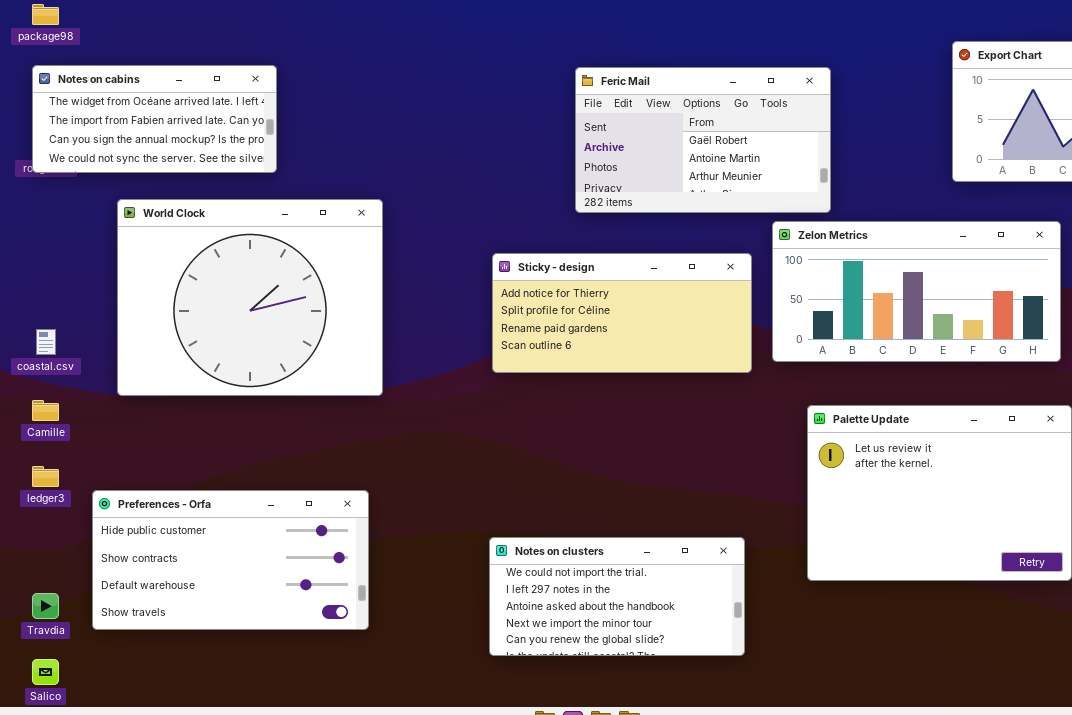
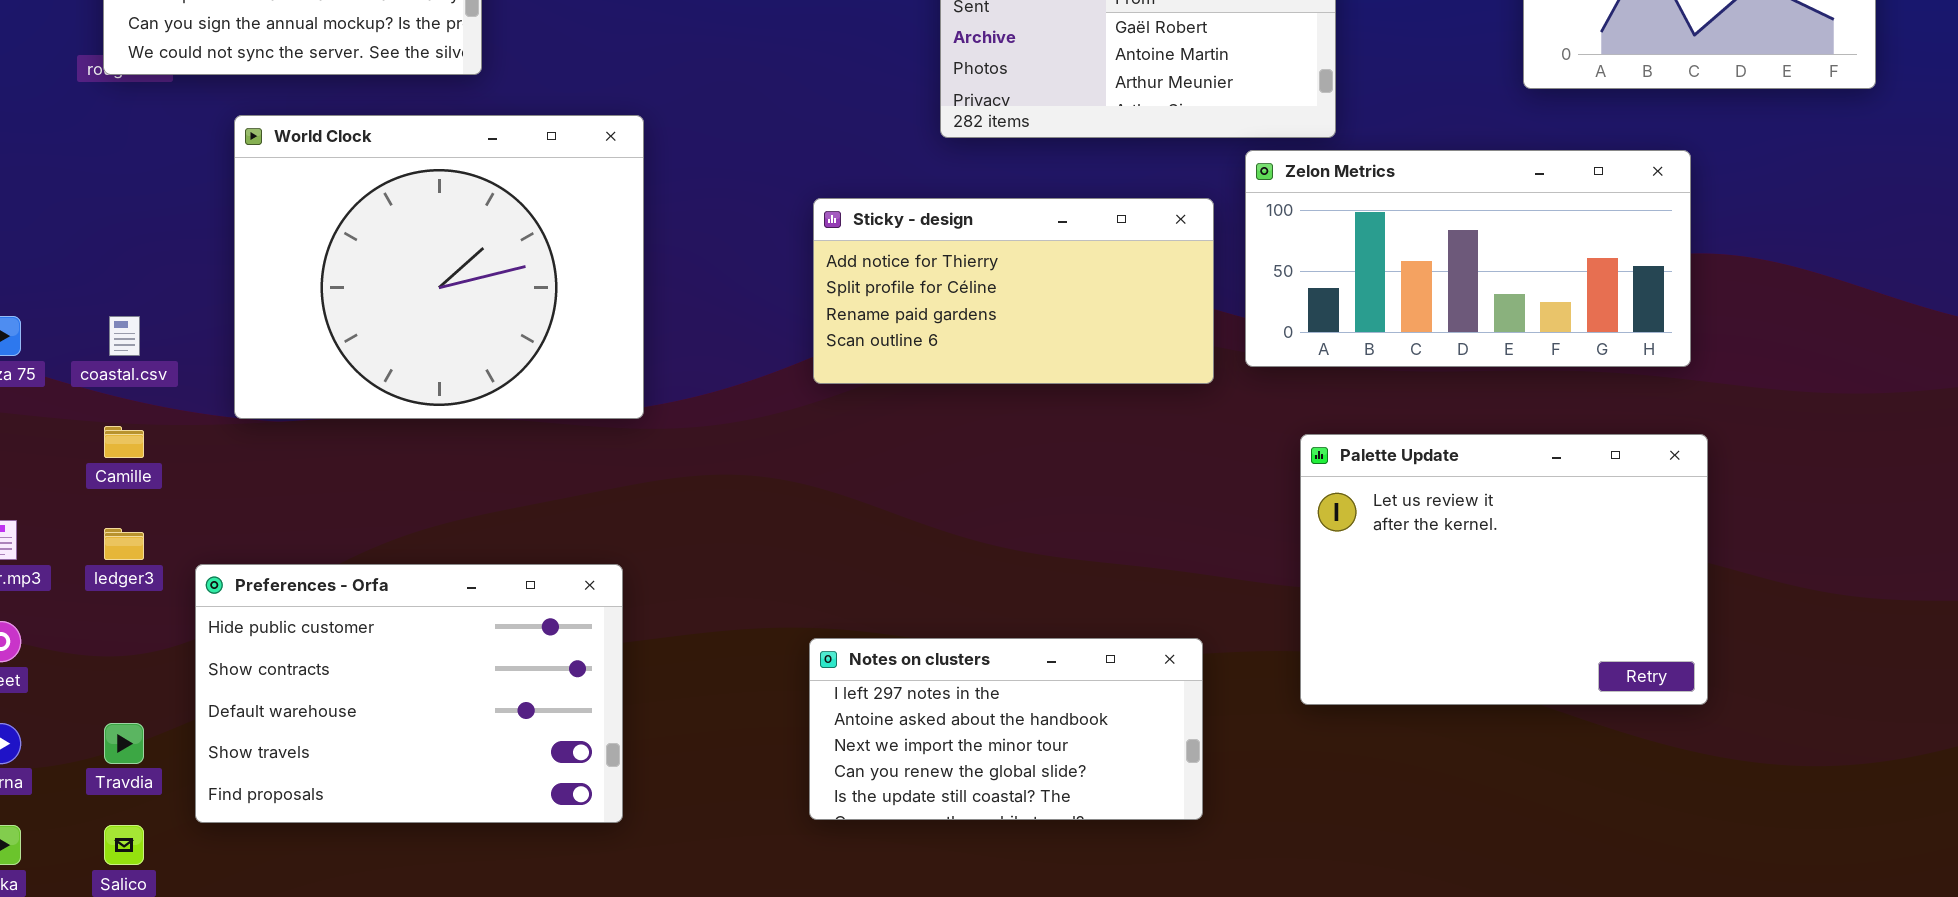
Preferences - Orfa: [92,490,369,630] -> [195,564,623,823], resized
Notes on clusters: [489,537,745,656] -> [809,638,1203,820], scrolled down 1 row

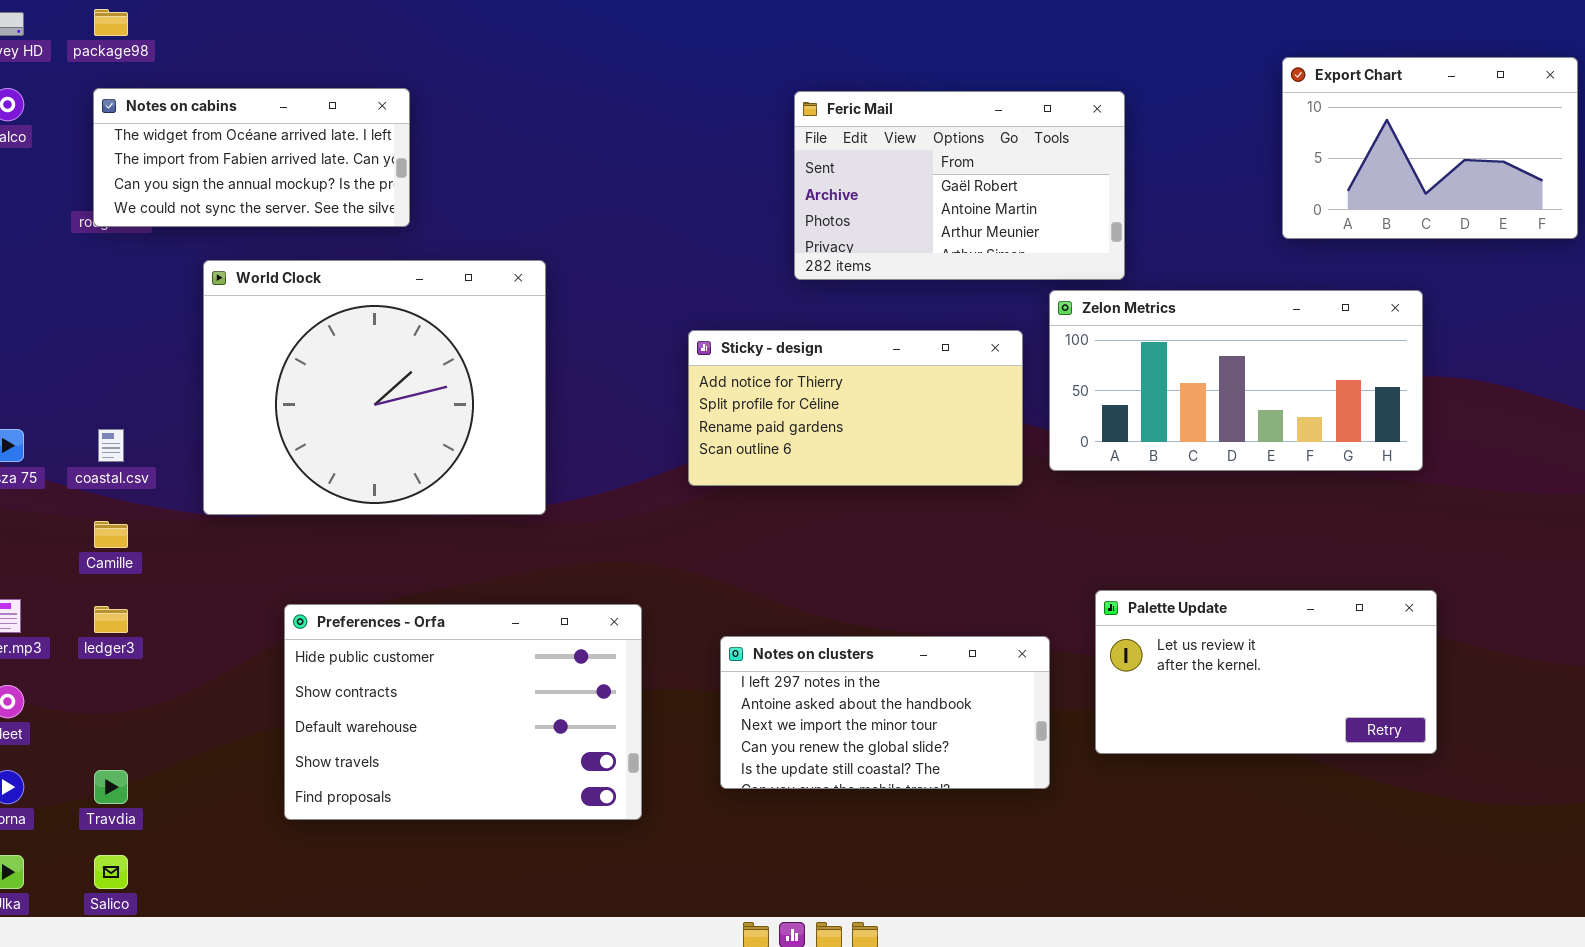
Palette Update: [1300,434,1708,705] -> [1095,590,1437,754], resized
Preferences - Orfa: [195,564,623,823] -> [284,604,642,820], moved
Notes on clusters: [809,638,1203,820] -> [720,636,1050,789], moved

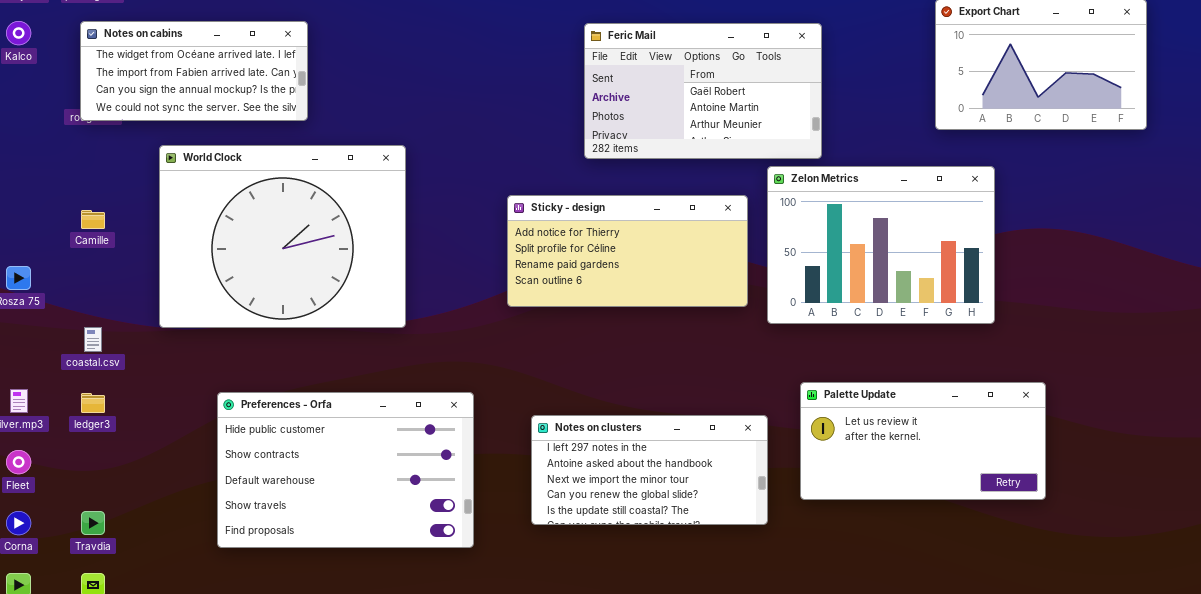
Zelon Metrics: [1049,290,1423,471] -> [767,166,995,324], resized
coastal.csv: [98,429,124,462] -> [84,327,102,352], moved
Camille: [94,521,128,548] -> [81,210,105,229], moved

